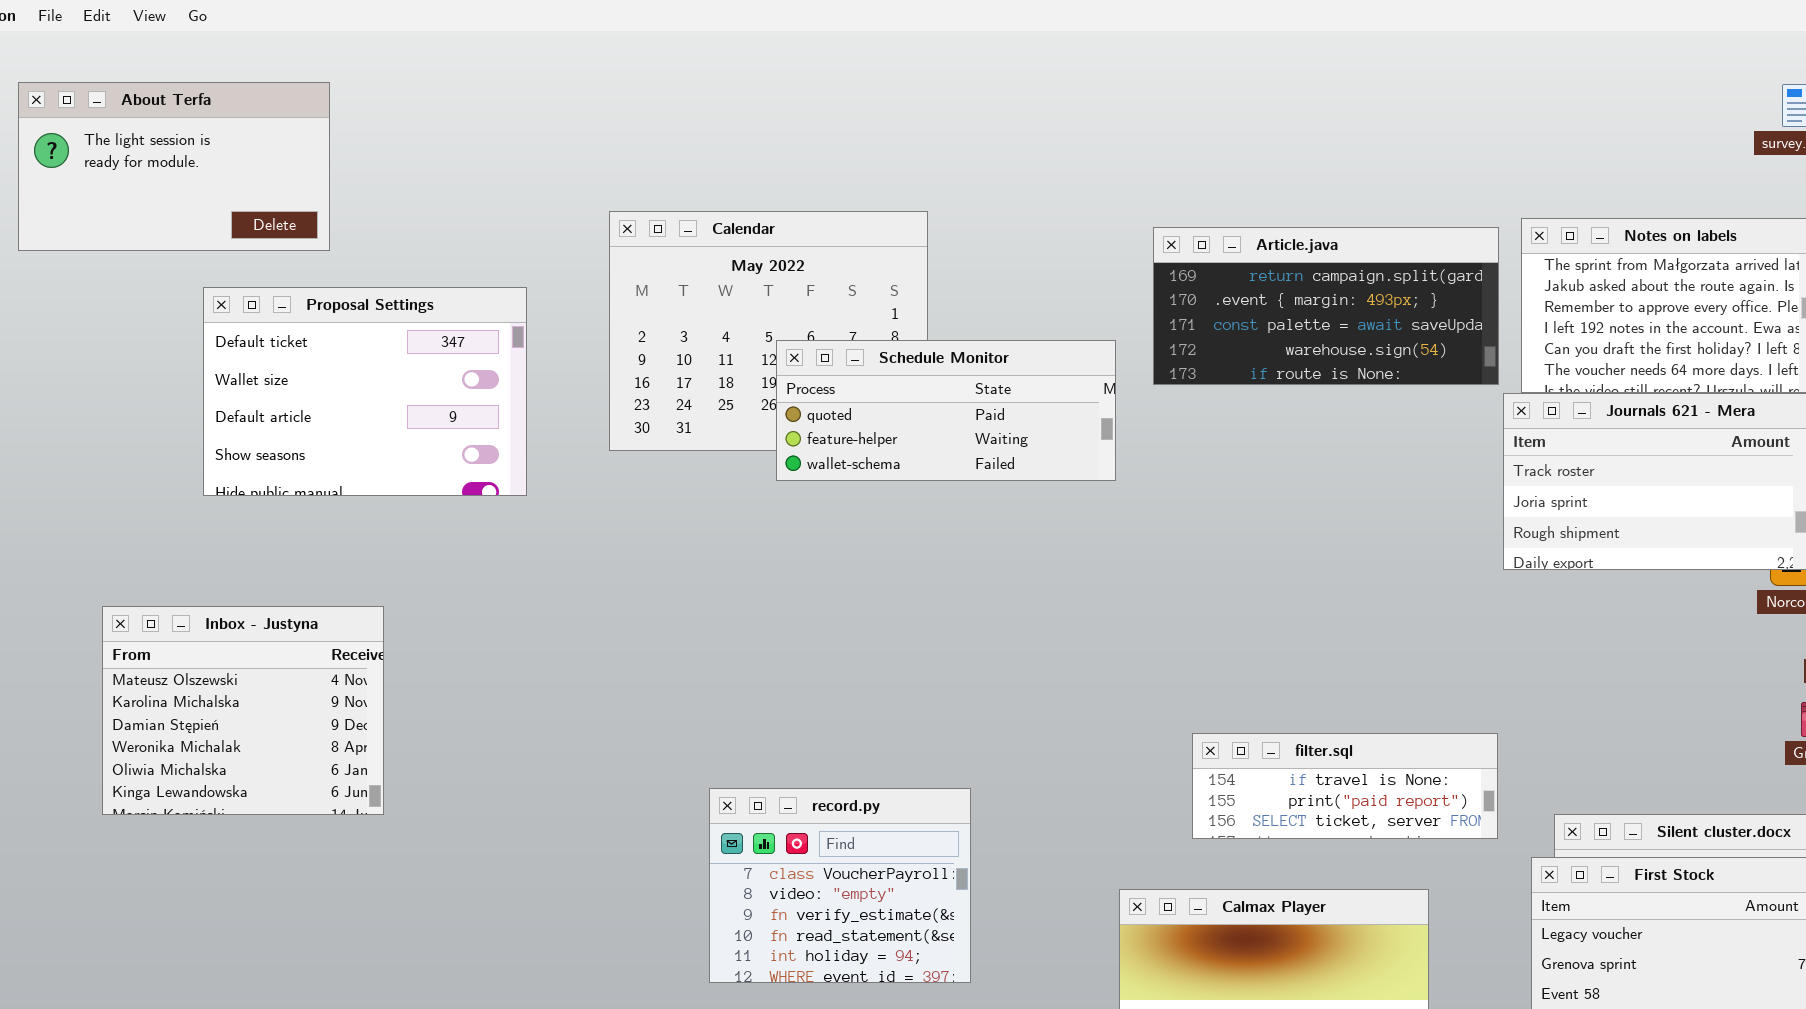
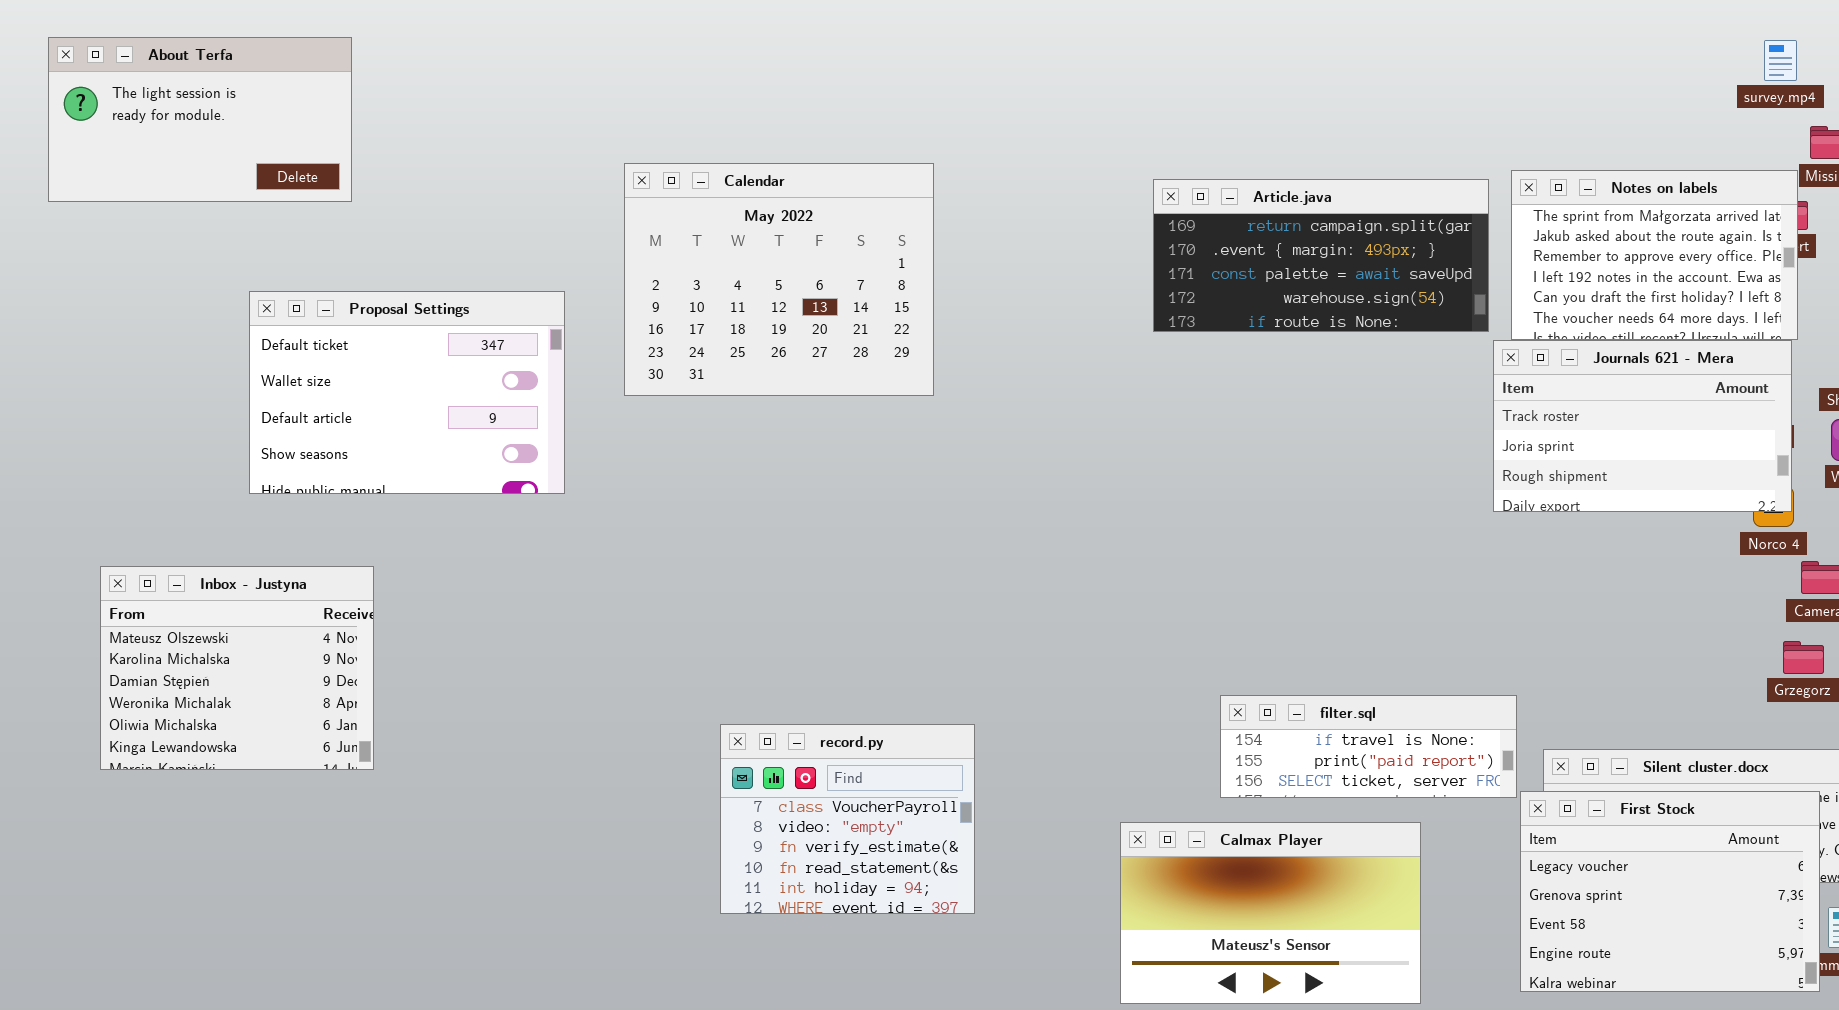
Proposal Settings: [203,287,527,496] -> [249,291,565,494], moved
Schedule Monitor: [776,340,1116,481] -> none, closed
Inbox - Justyna: [102,606,384,815] -> [100,566,374,770], moved
filter.sql: [1192,733,1498,839] -> [1220,695,1517,798], moved

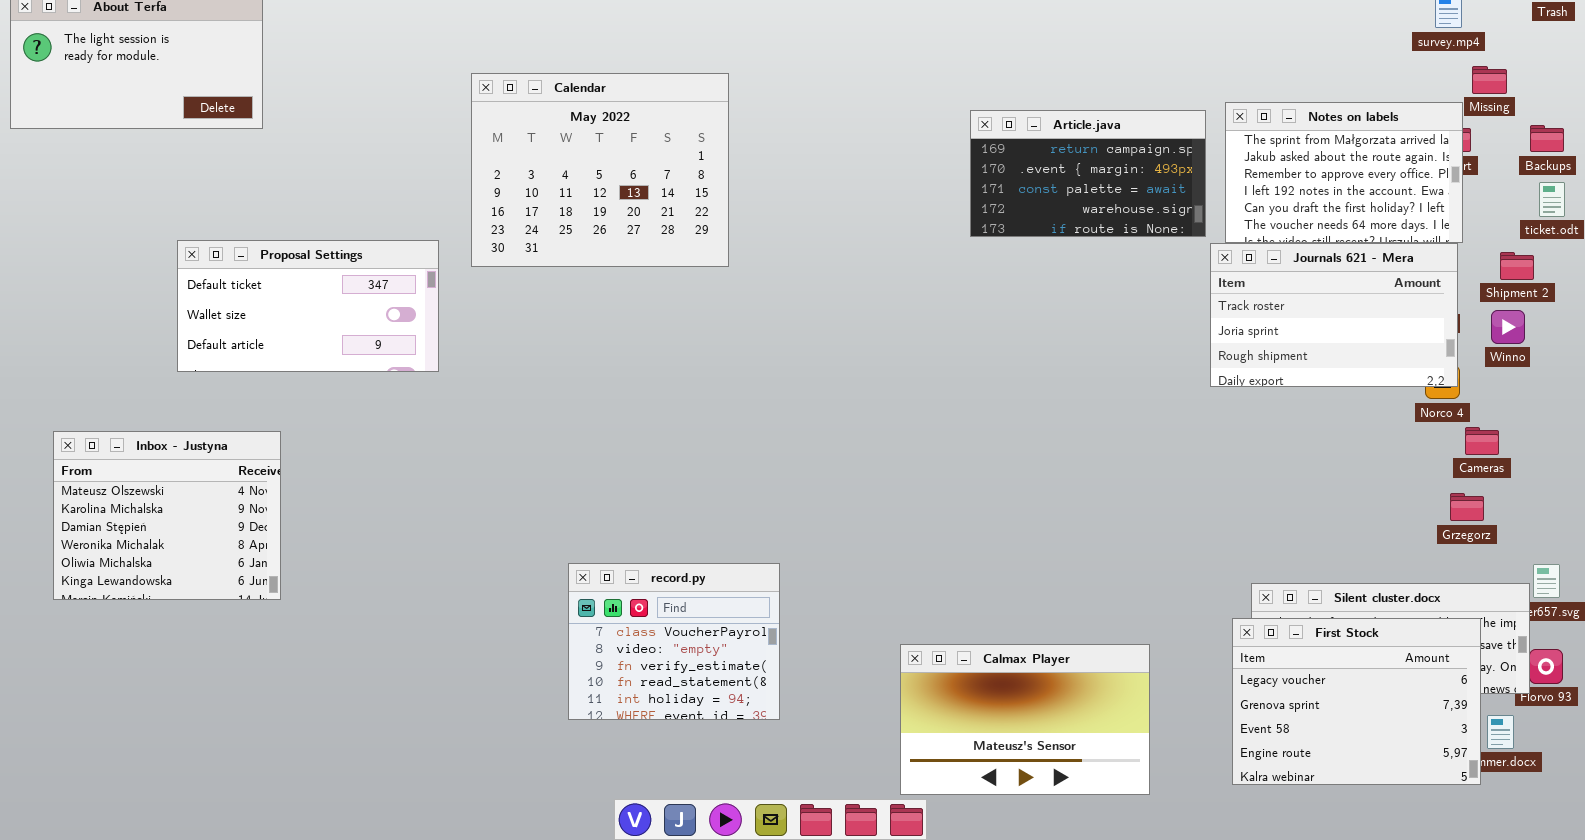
Calendar: [624,163,934,396] -> [471,73,729,267], moved
Article.java: [1153,179,1489,332] -> [970,110,1206,237], resized
Proposal Settings: [249,291,565,494] -> [177,240,439,372], resized
filter.sql: [1220,695,1517,798] -> none, closed

